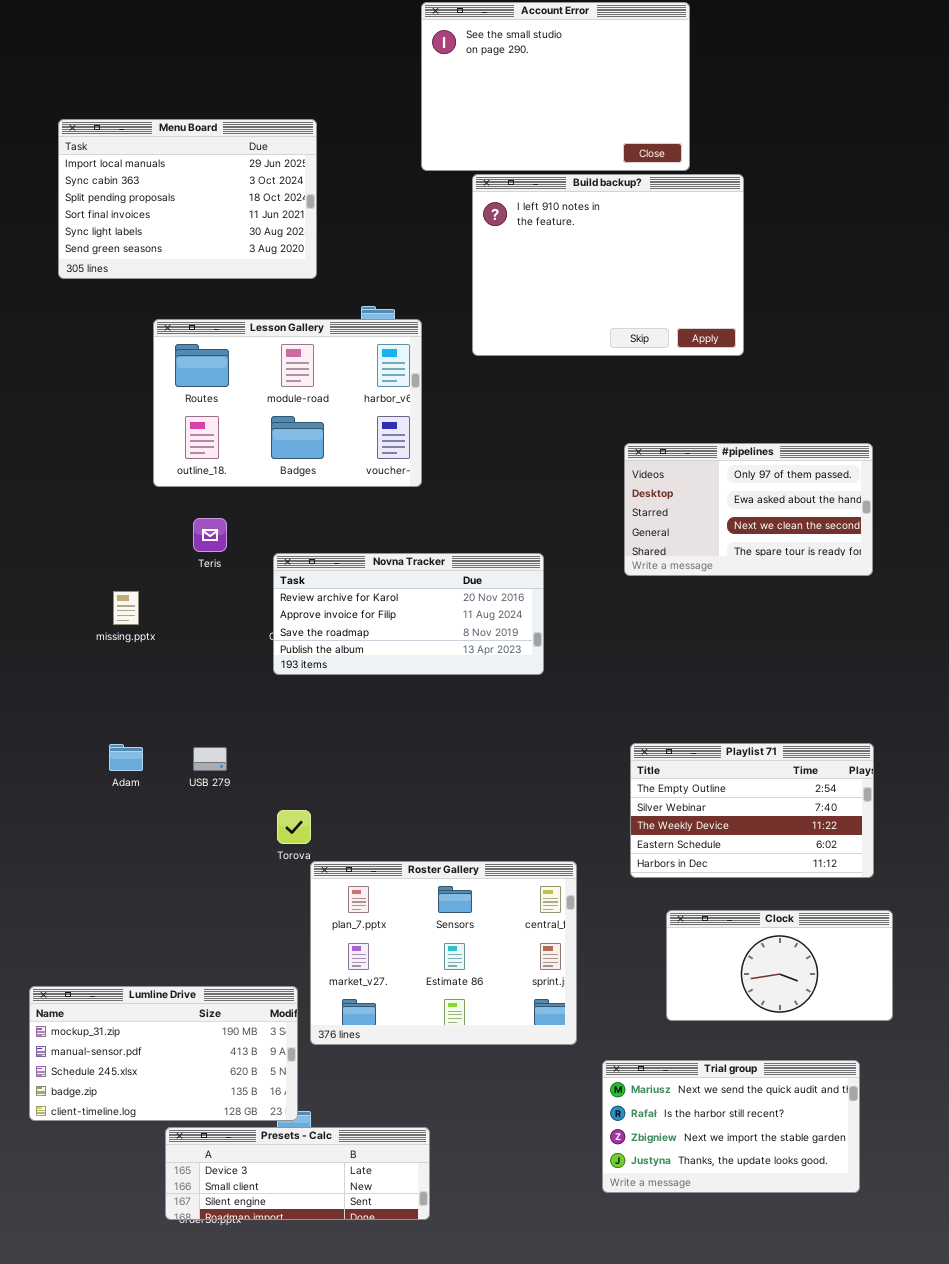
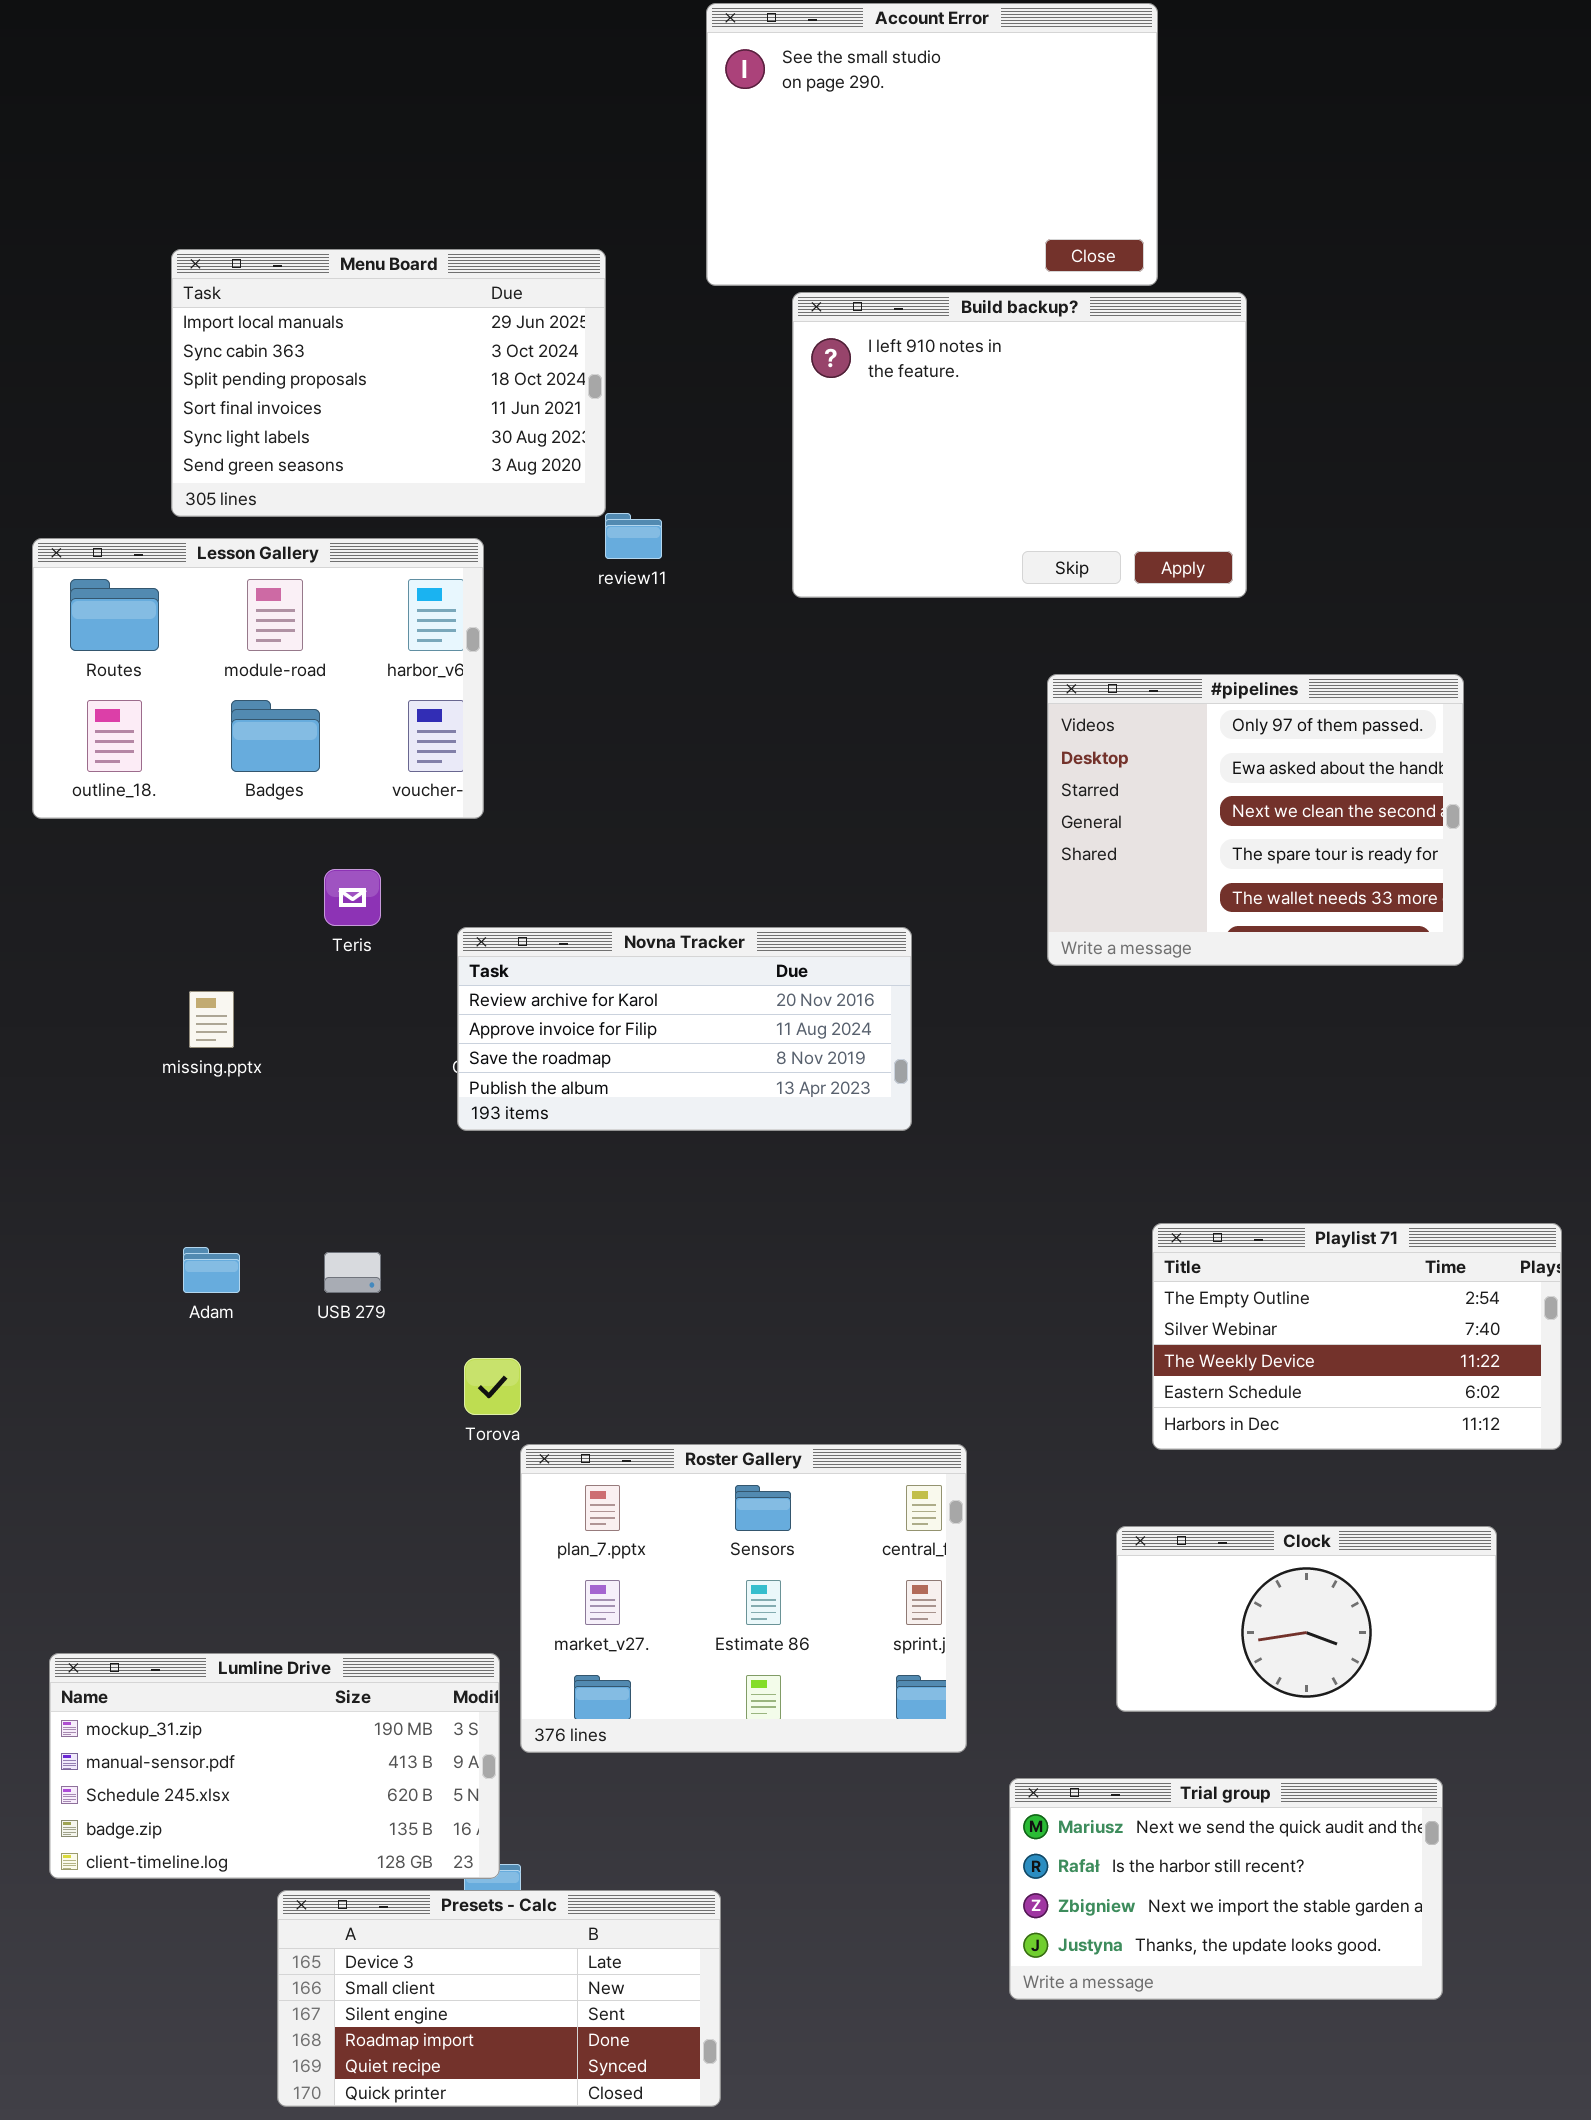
Menu Board: [58,119,317,279] -> [171,249,606,517], moved
Lesson Gallery: [153,319,422,487] -> [32,538,484,819], moved
#pipelines: [624,443,873,576] -> [1047,674,1464,966], resized
Playlist 71: [630,743,874,878] -> [1152,1223,1562,1450], moved
Presets - Calc: [165,1127,430,1220] -> [277,1890,721,2107], resized

